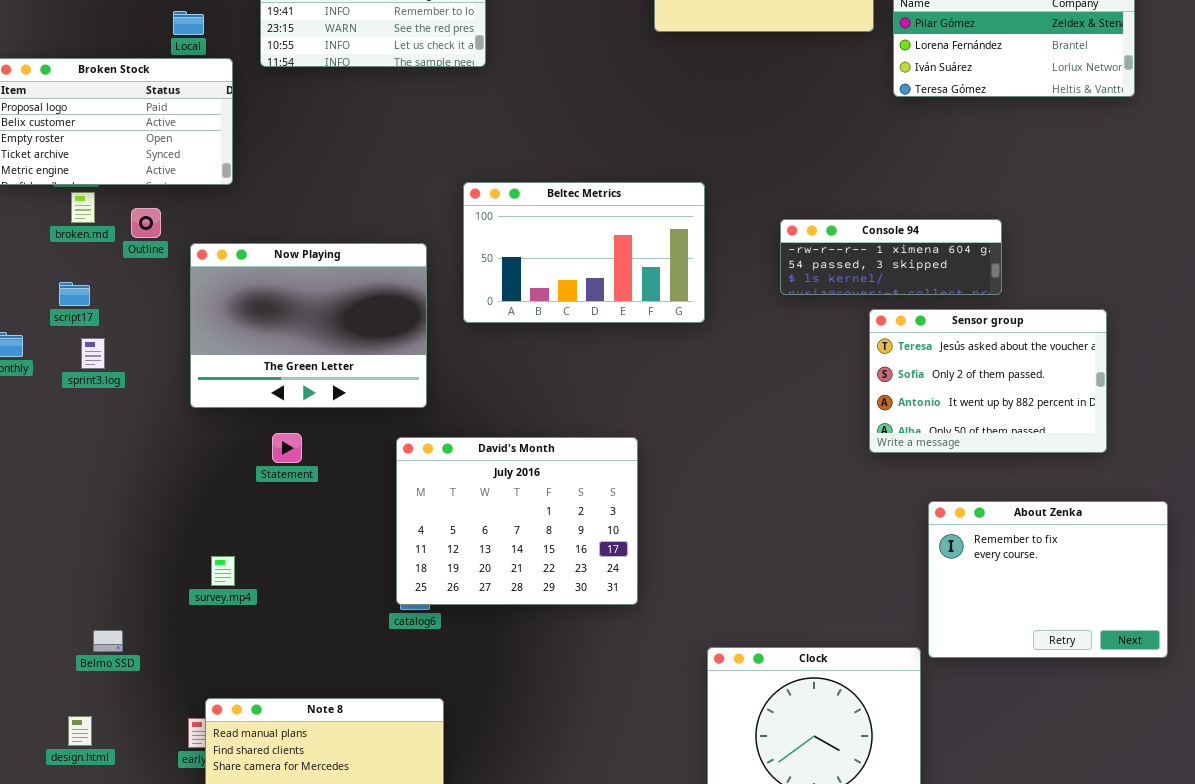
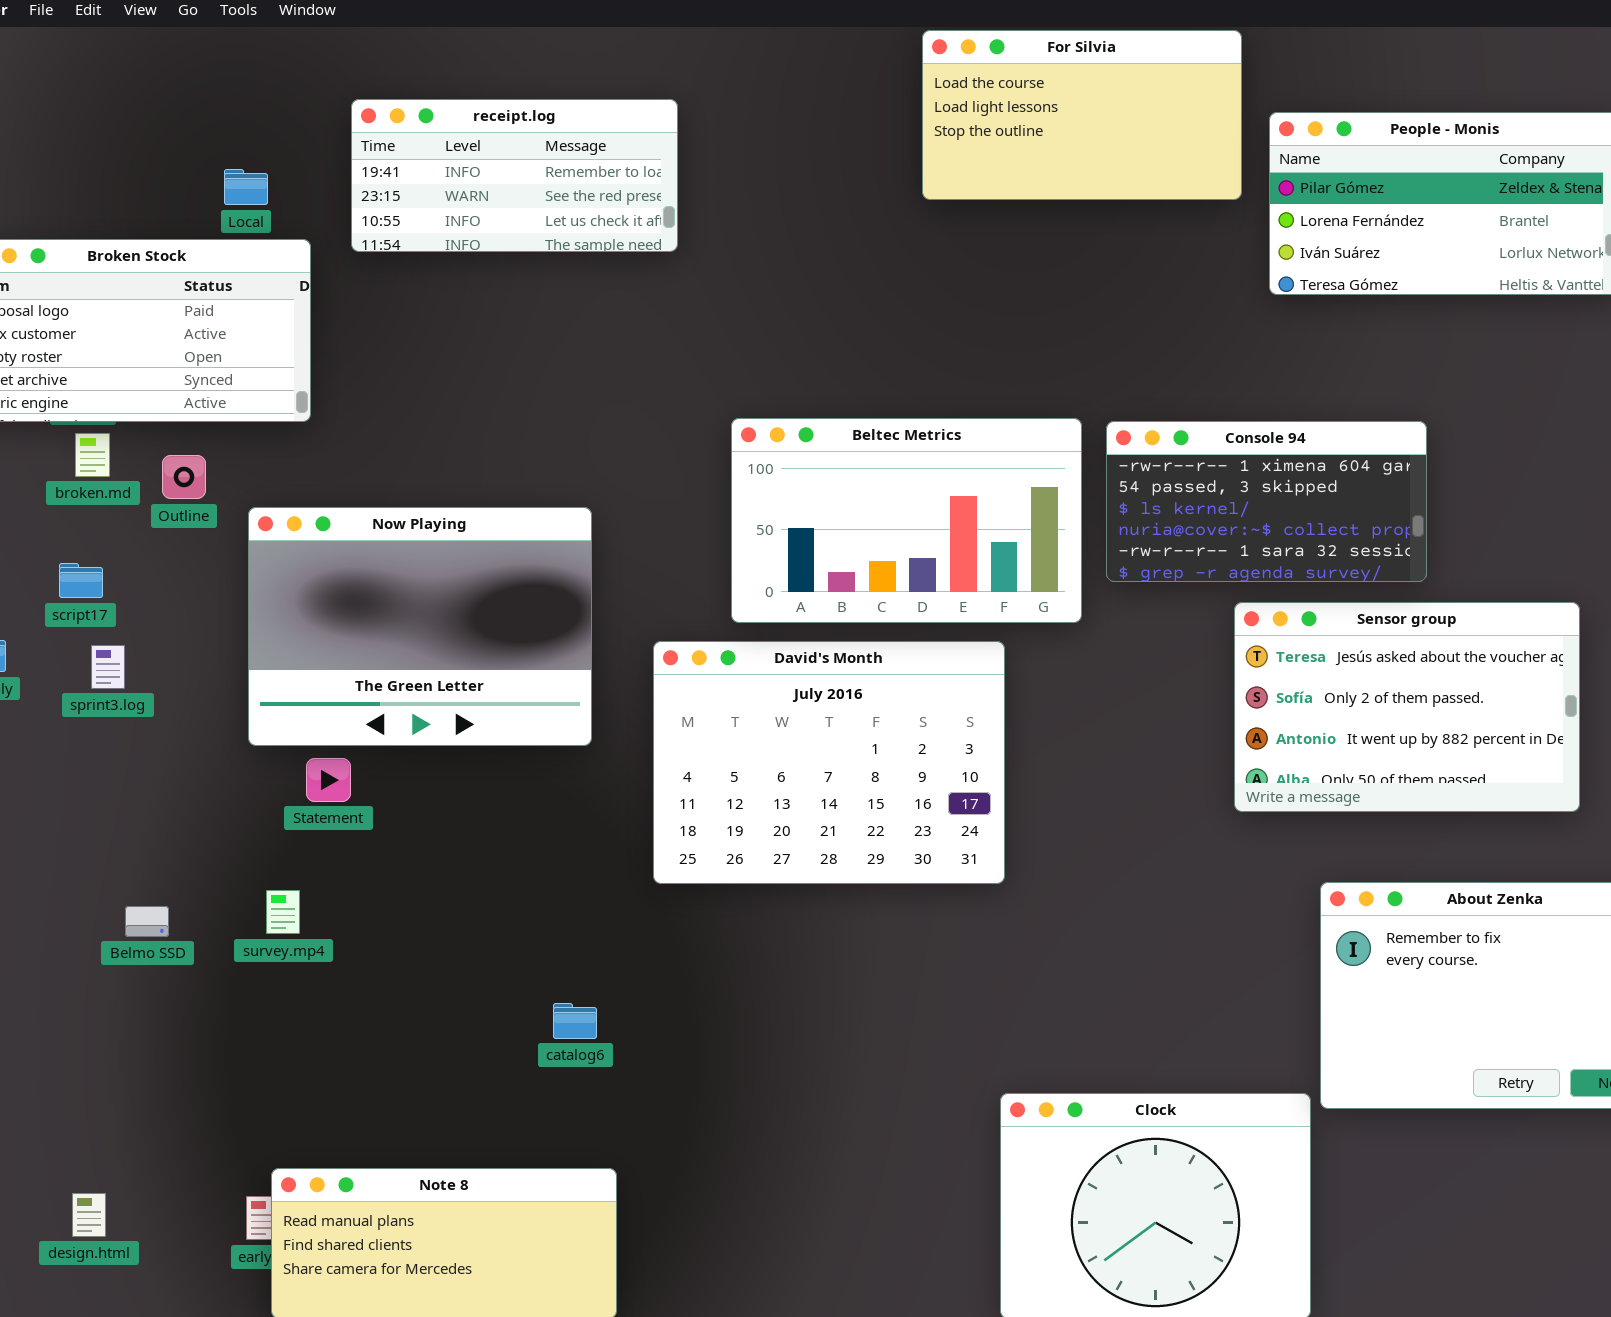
Beltec Metrics: [463,182,705,323] -> [731,418,1082,623], moved
Console 94: [780,219,1002,295] -> [1106,421,1427,582], resized
Statement: [272,433,302,463] -> [306,758,351,802], moved
David's Month: [396,437,638,605] -> [653,641,1005,884], moved
survey.mp4: [211,556,235,586] -> [266,890,300,934], moved
Belmo SSD: [93,630,123,652] -> [125,906,169,937], moved

